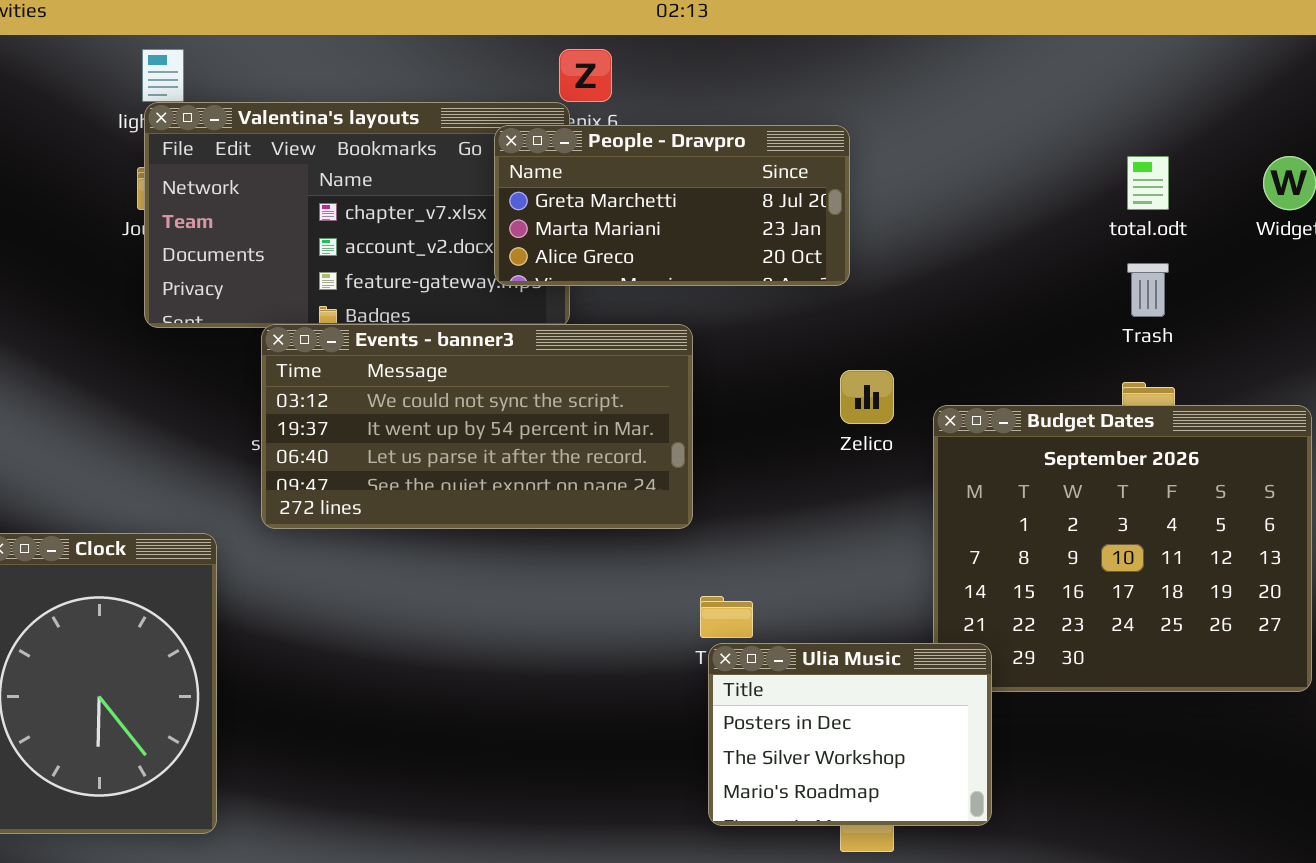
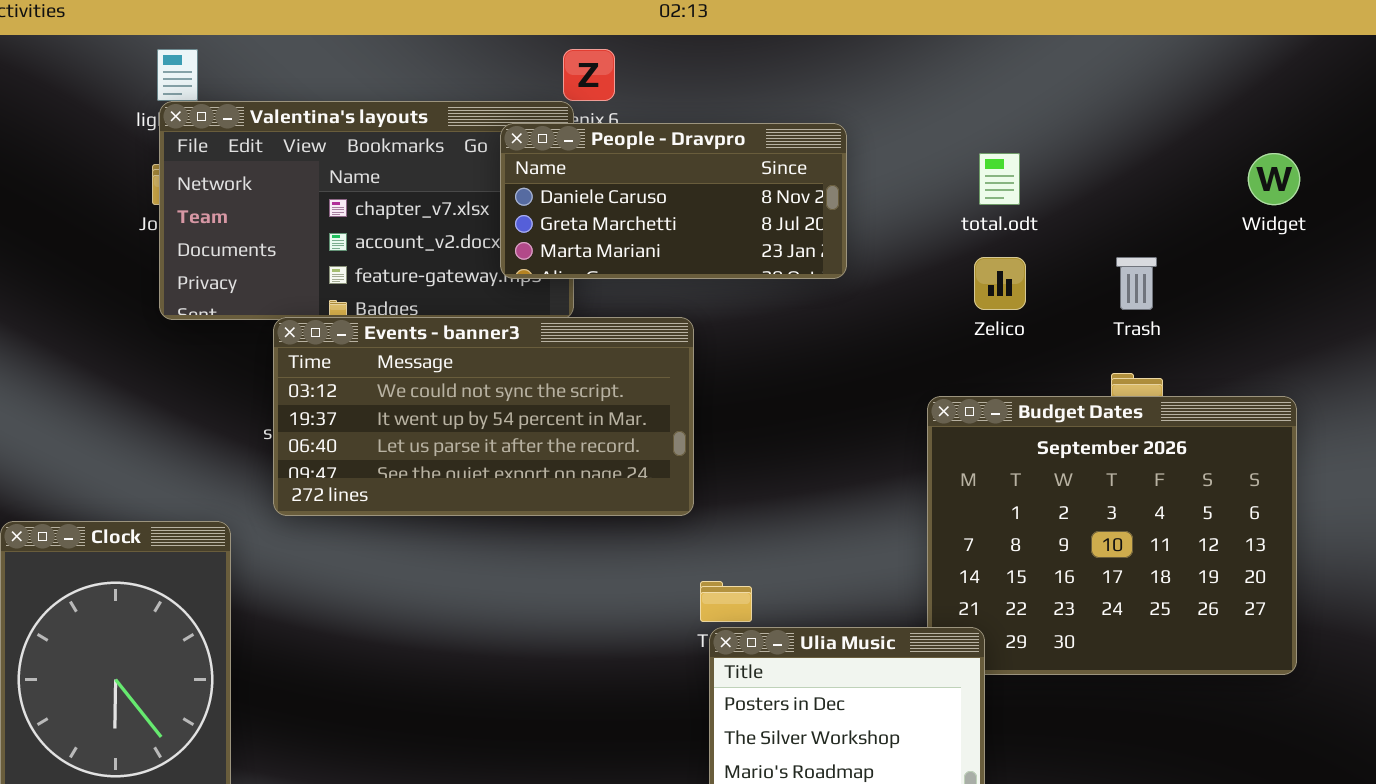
People - Dravpro: [494,125,850,286] -> [500,123,847,279], scrolled up 1 row
total.odt: [1127,156,1169,210] -> [979,153,1020,205], moved
Zelico: [840,370,894,424] -> [974,257,1026,310], moved

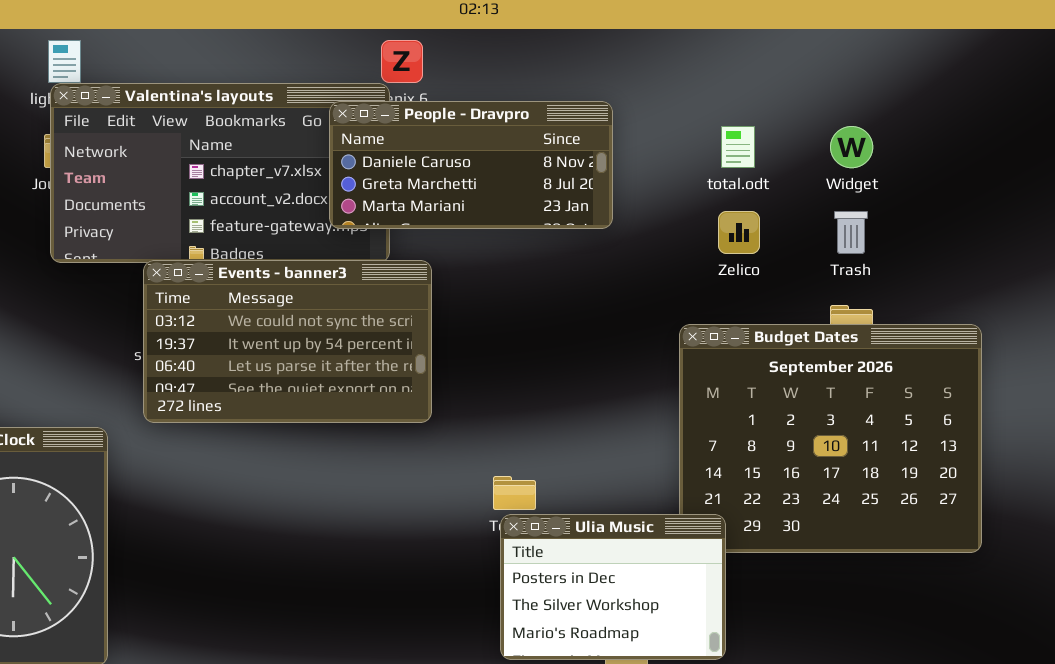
Widget: [1248,153,1300,205] -> [830,126,873,168], moved
Events - banner3: [273,317,694,516] -> [143,260,432,423], resized

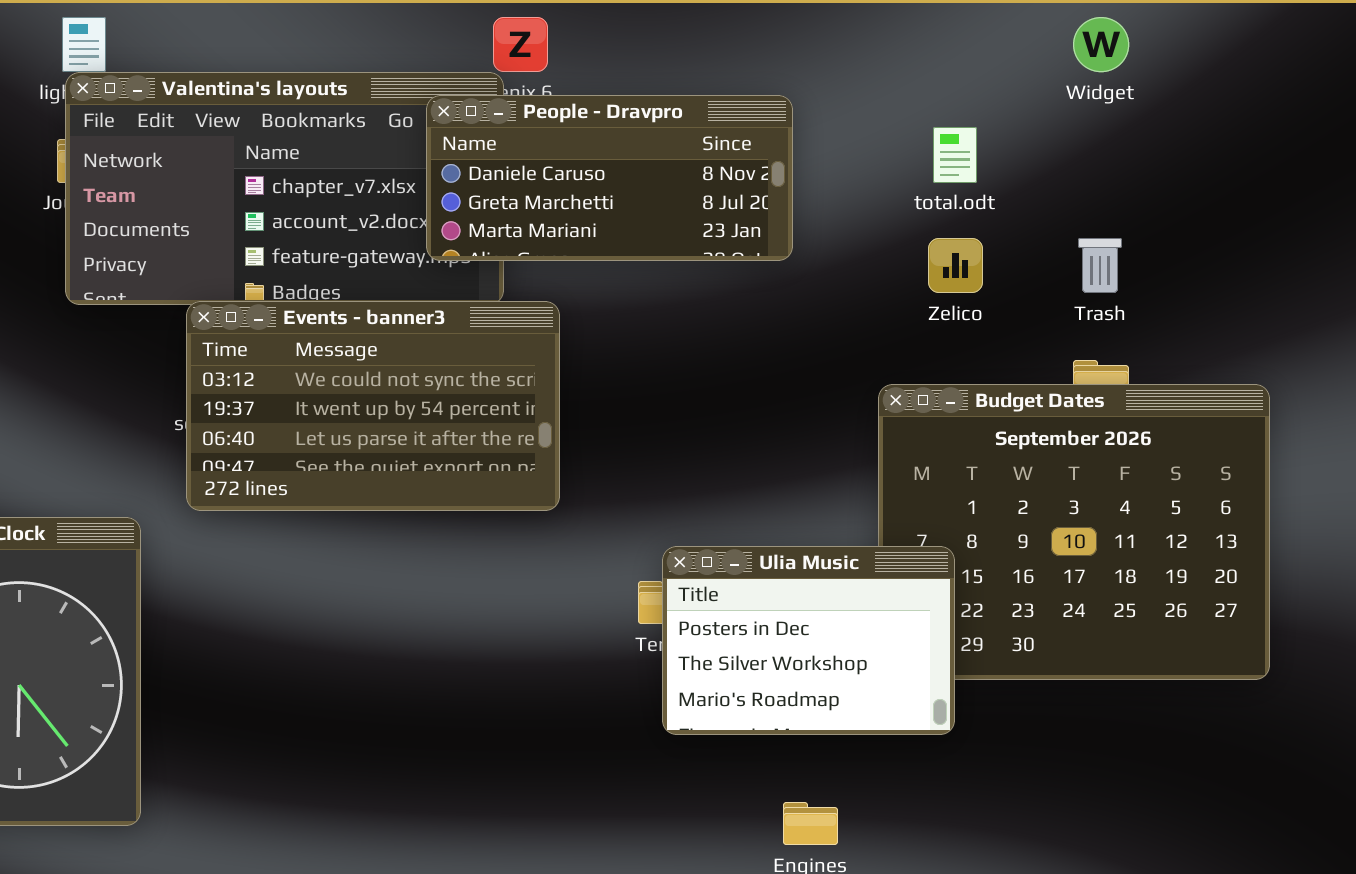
Widget: [830,126,873,168] -> [1073,17,1129,72], moved
Ulia Music: [500,514,726,660] -> [662,546,955,735], moved

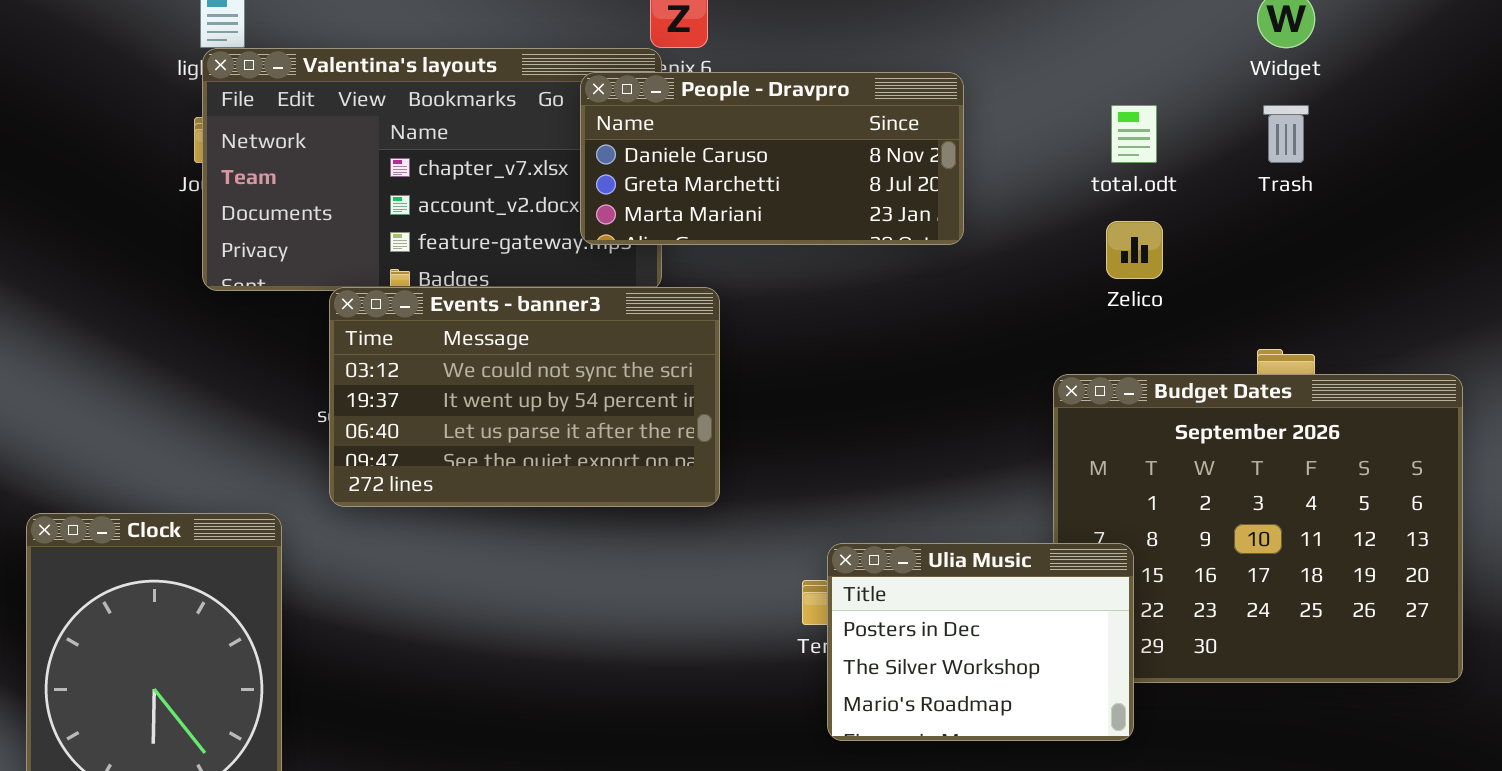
Trash: [1078,238,1122,293] -> [1263,105,1309,163], moved

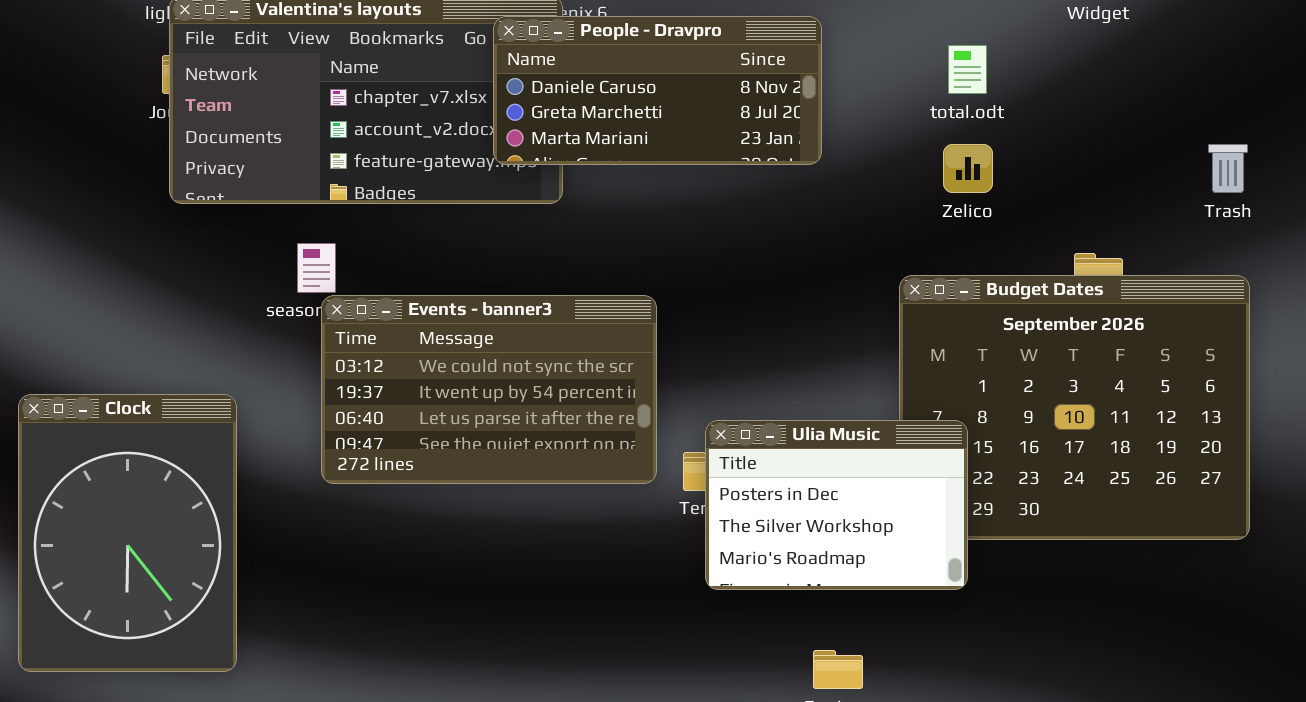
Trash: [1263,105,1309,163] -> [1208,144,1248,193], moved
Events - banner3: [329,287,720,507] -> [321,295,657,484], moved

